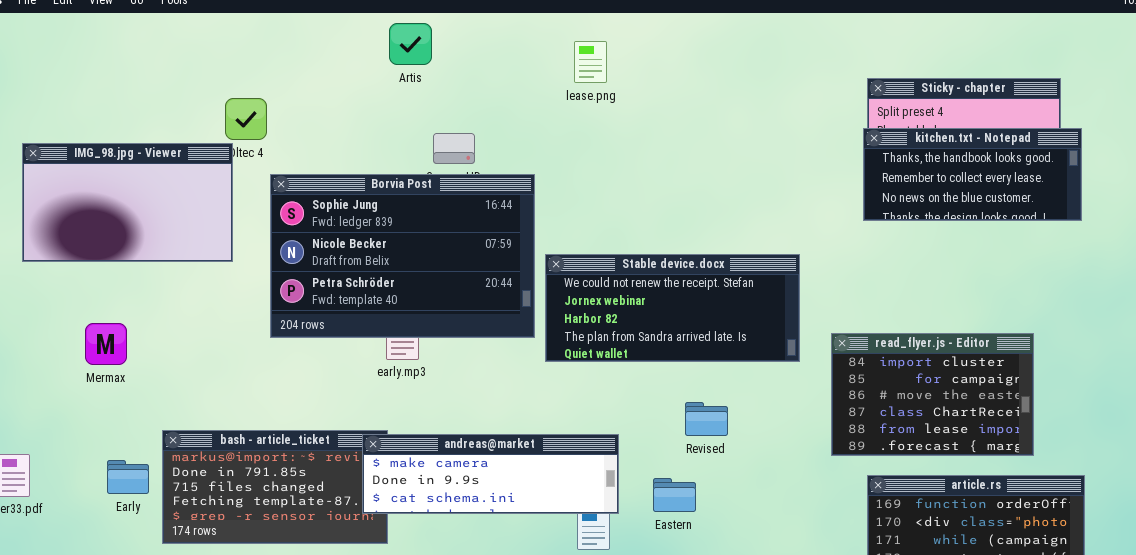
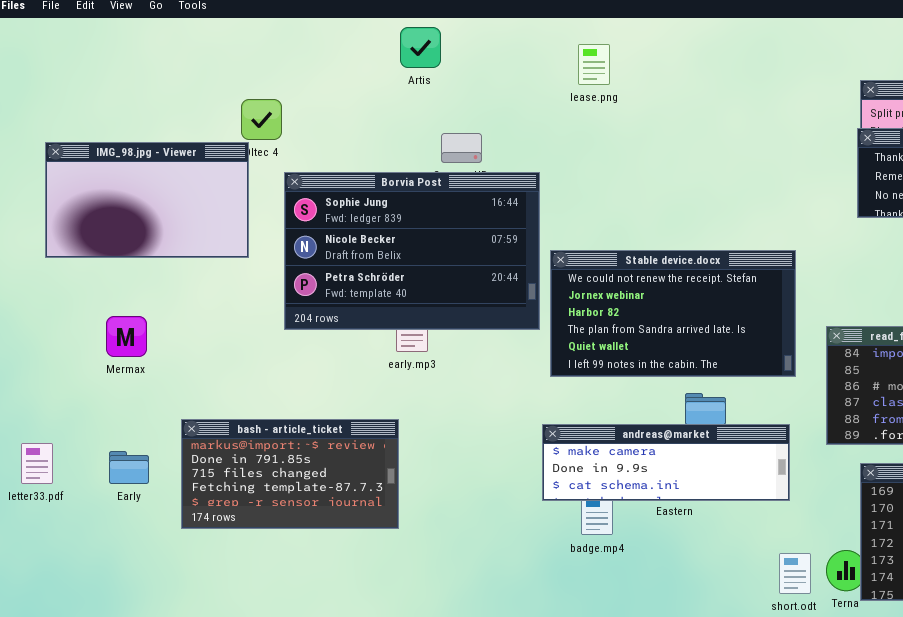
Stable device.docx: [545,254,800,362] -> [550,250,796,377], resized
andreas@market: [362,434,619,514] -> [542,424,790,501], moved
Early: [107,460,149,494] -> [109,451,149,484], moved

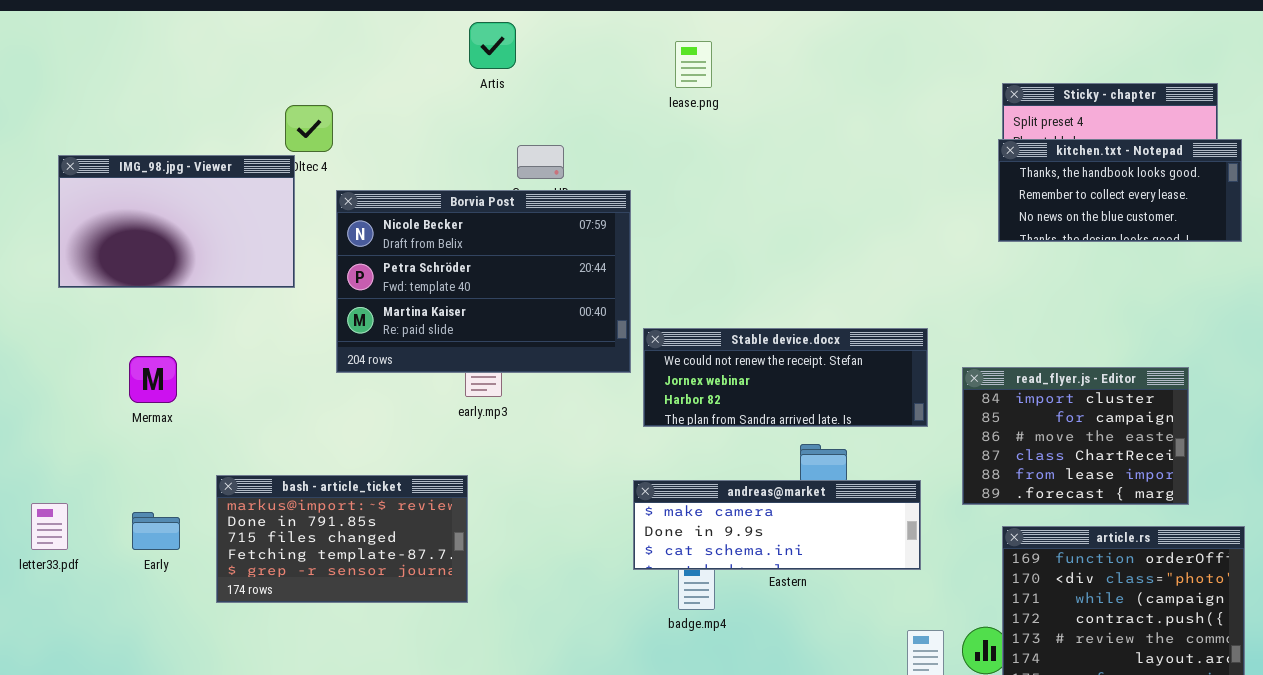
Borvia Post: [284,172,540,330] -> [336,190,631,373], scrolled down 1 row
Stable device.docx: [550,250,796,377] -> [643,328,928,427], resized

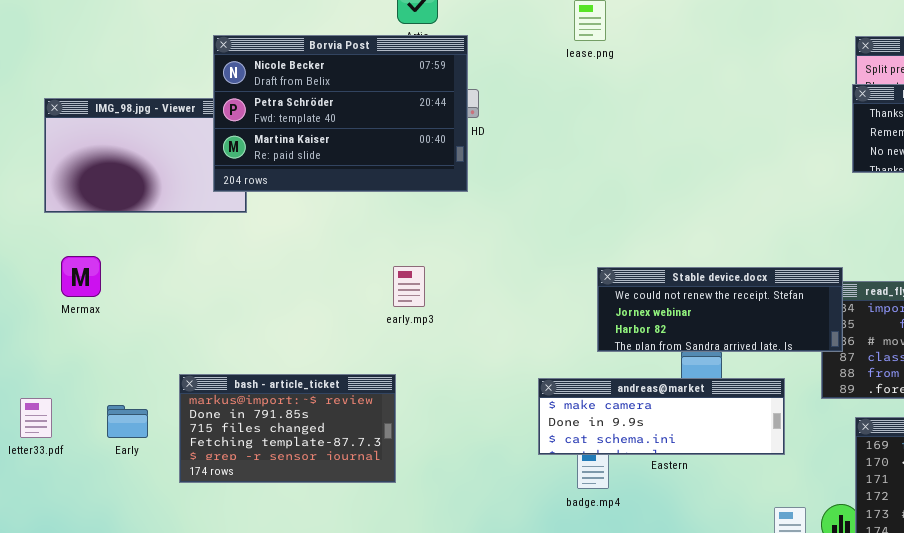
Borvia Post: [336,190,631,373] -> [213,35,468,192], moved
Stable device.docx: [643,328,928,427] -> [597,267,843,352], moved
Mermax: [129,356,177,403] -> [61,256,101,297], moved

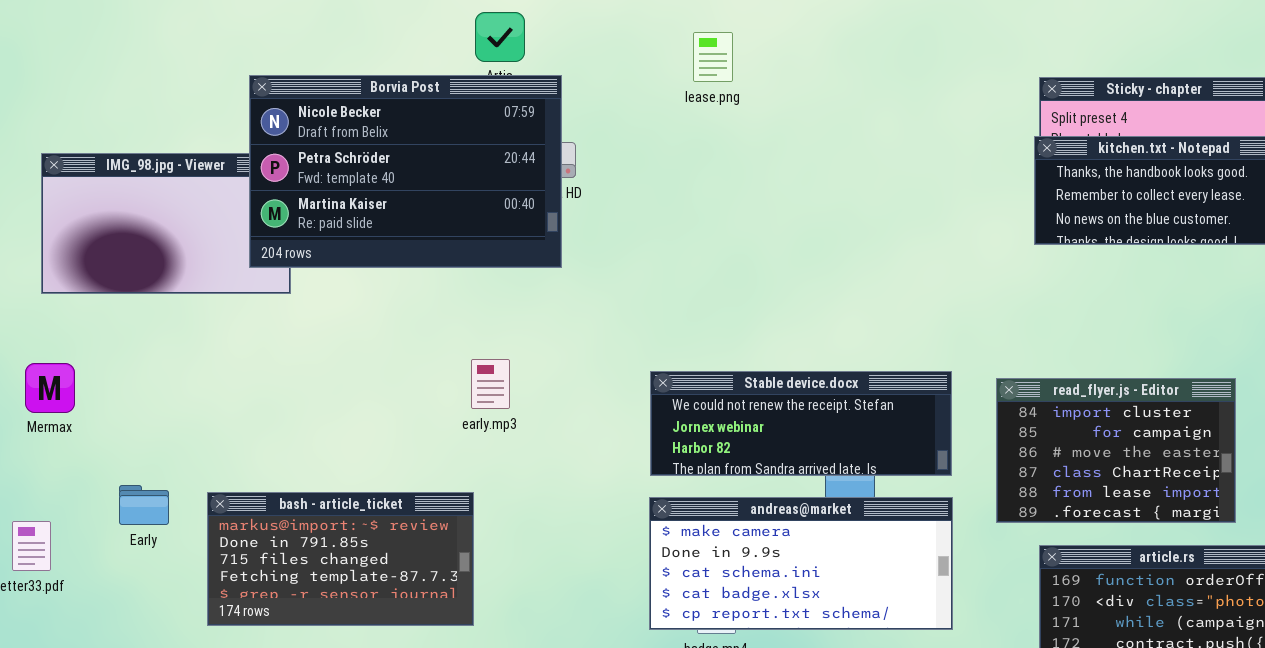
Mermax: [61,256,101,297] -> [25,363,75,413], moved
Stable device.docx: [597,267,843,352] -> [650,371,952,476], moved
andreas@market: [538,378,785,455] -> [649,497,953,630], resized
Early: [107,405,148,438] -> [119,485,169,525], moved

